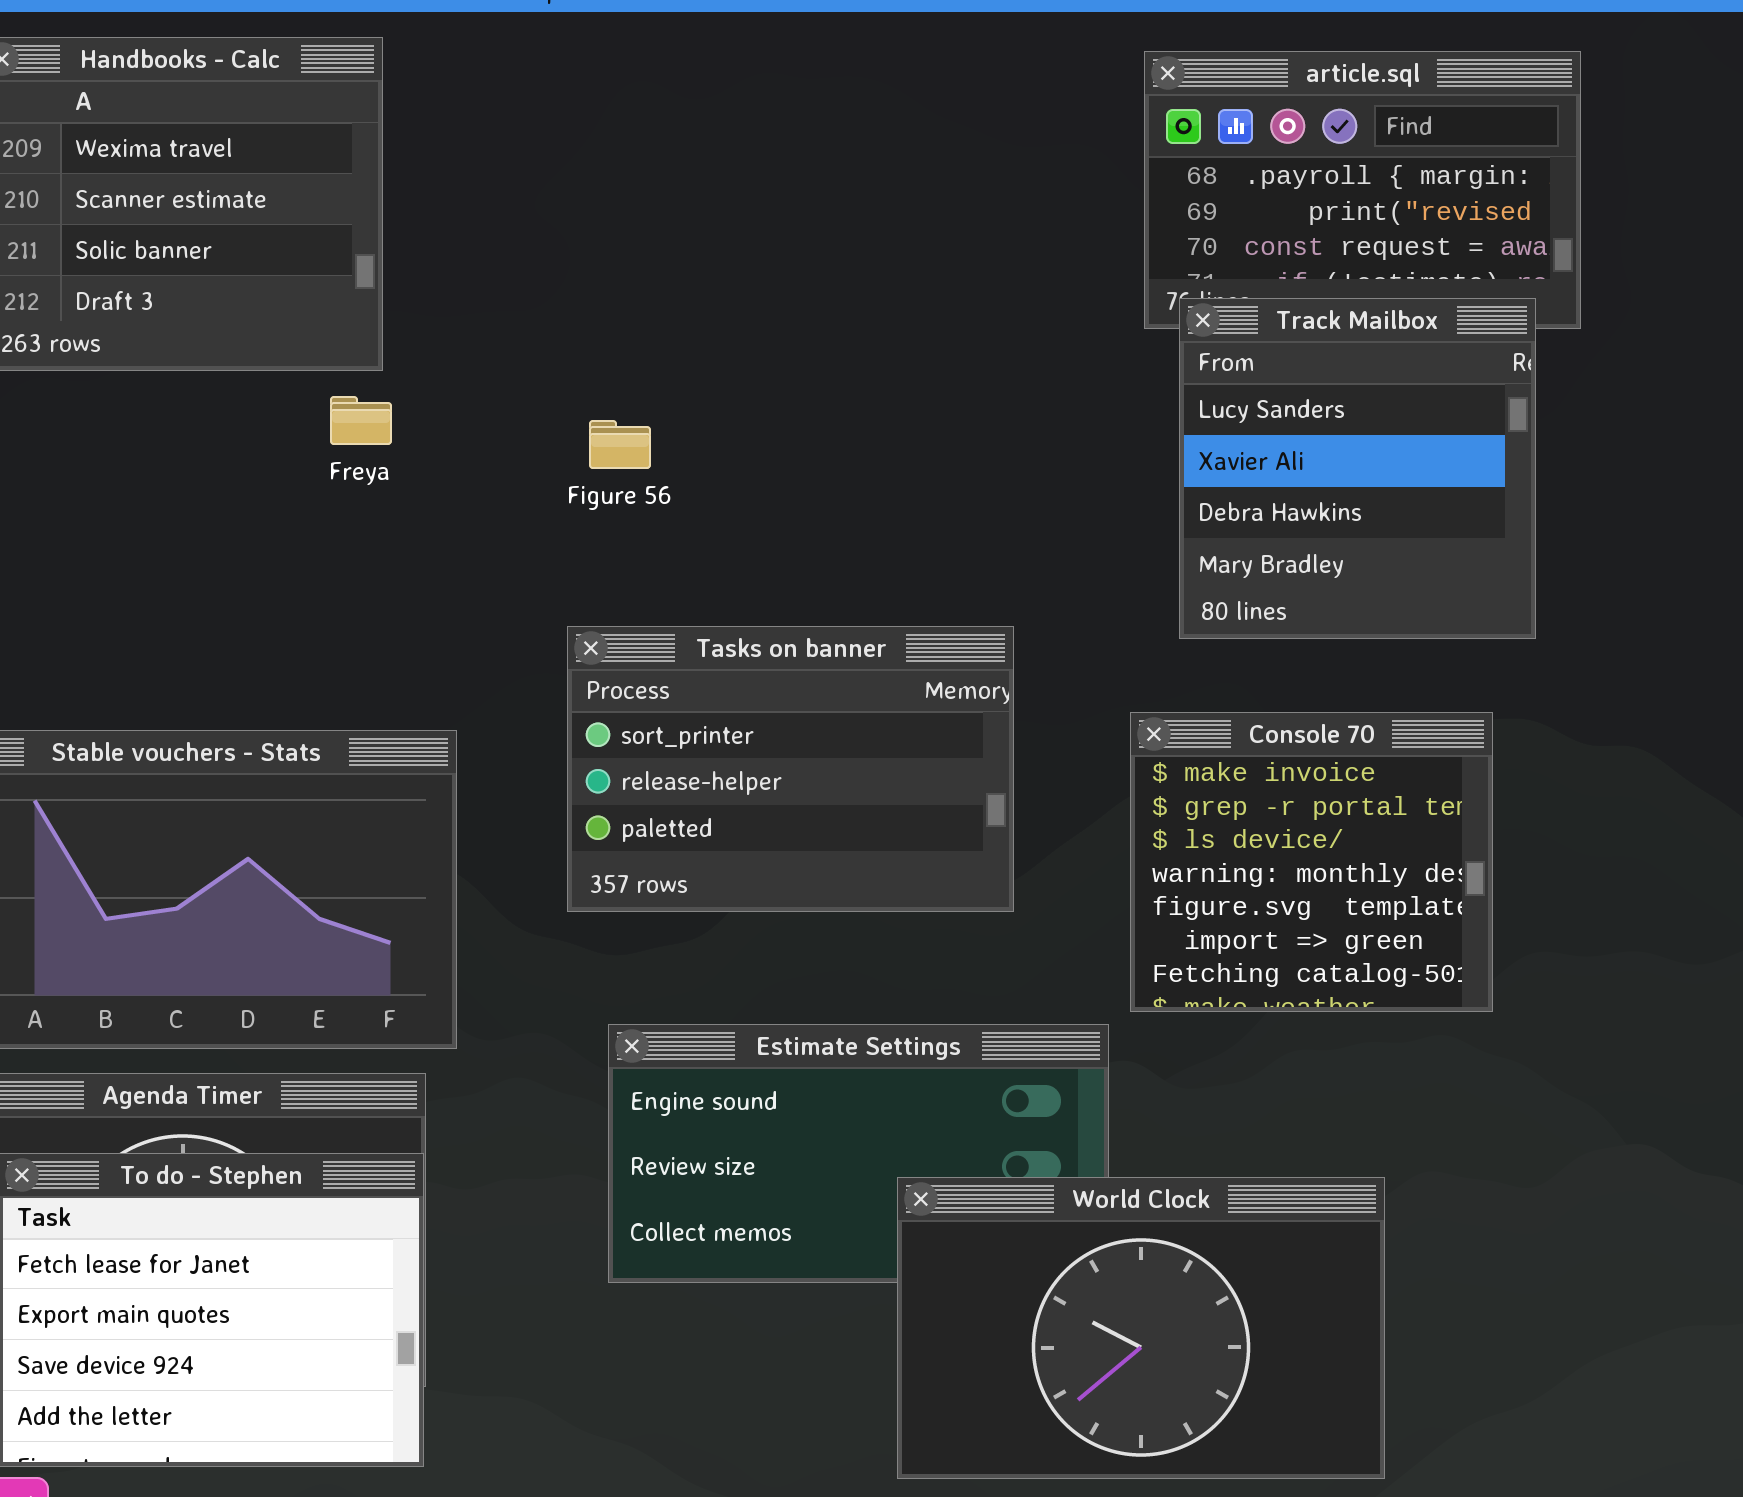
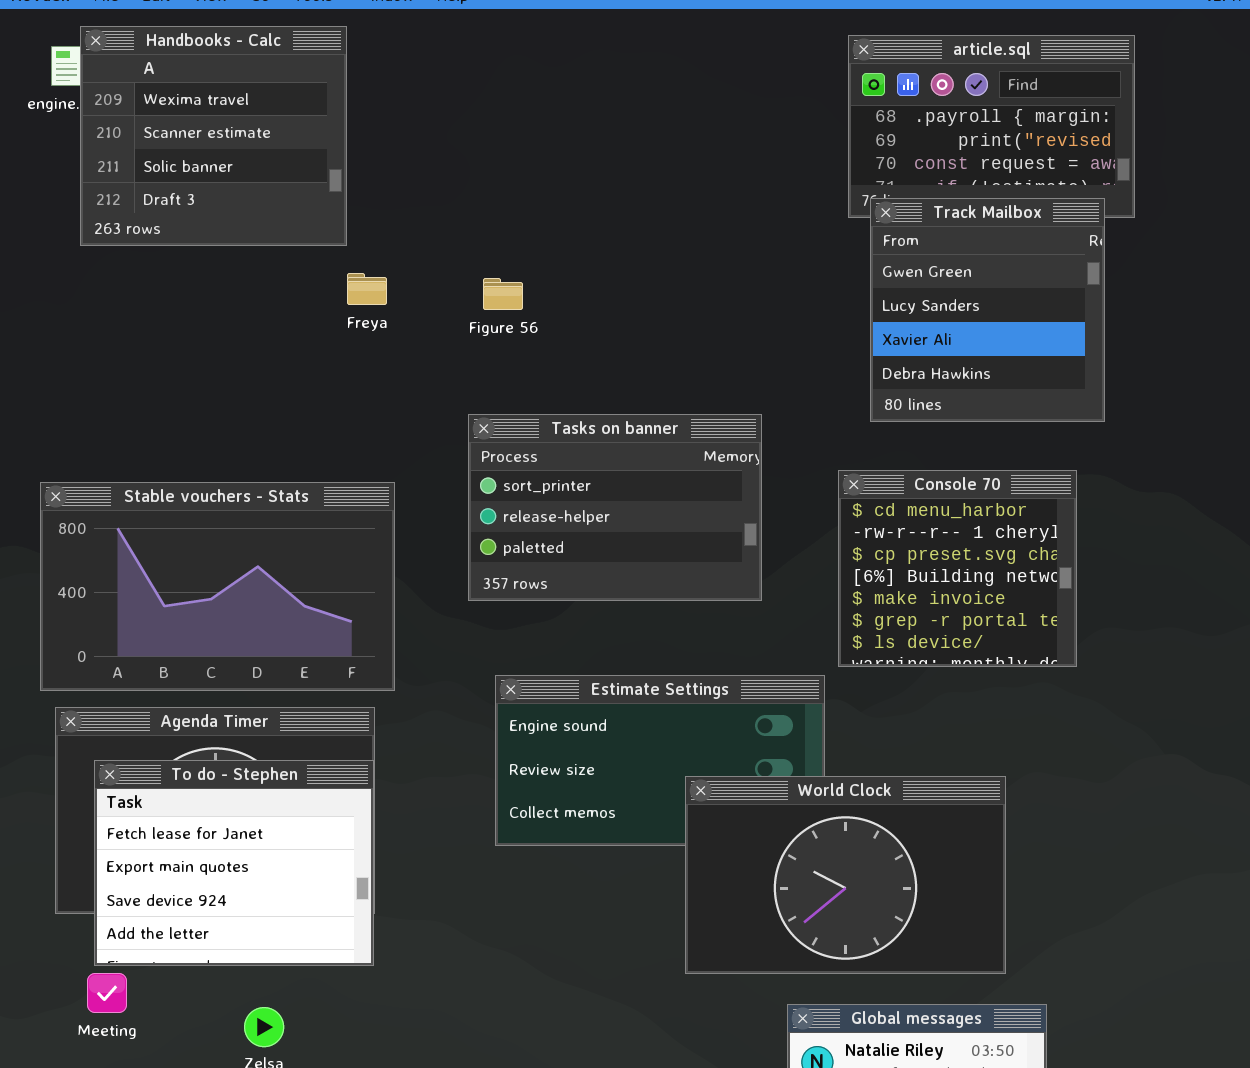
Track Mailbox: [1179,298,1536,639] -> [870,198,1105,422], scrolled up 1 row
Freya: [330,396,392,445] -> [347,273,387,305], moved
Console 70: [1130,712,1493,1012] -> [838,470,1077,667], scrolled up 4 rows

